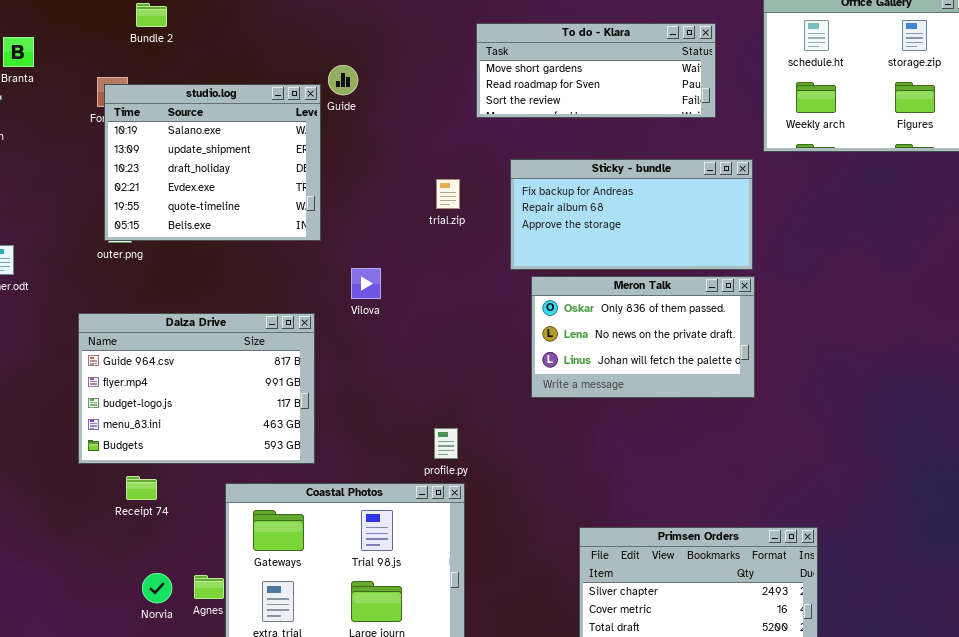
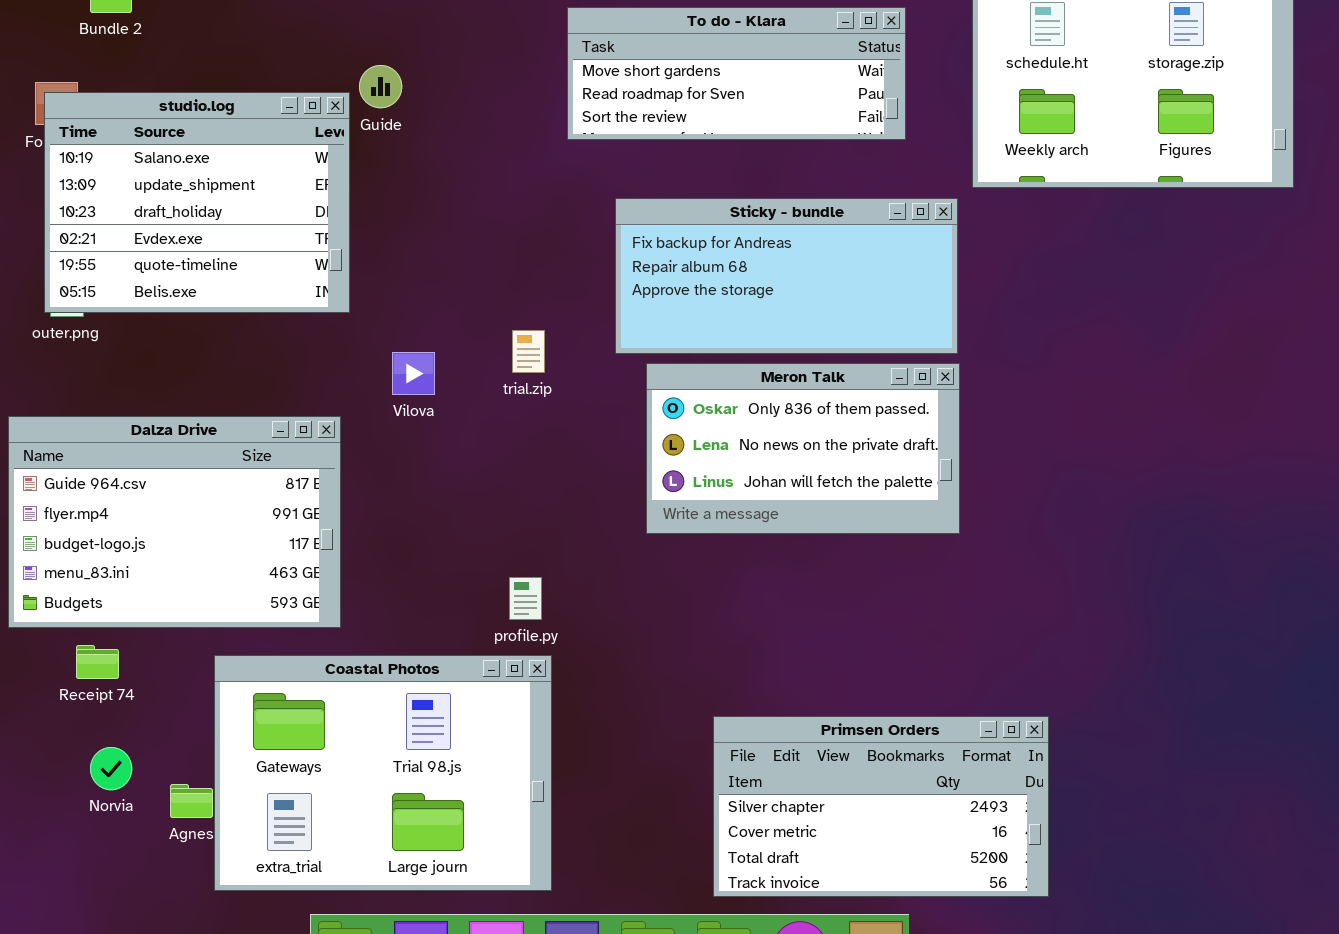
trial.zip: [436,179,460,209] -> [512,330,545,373], moved
Norvia: [142,573,172,603] -> [90,747,132,790], moved

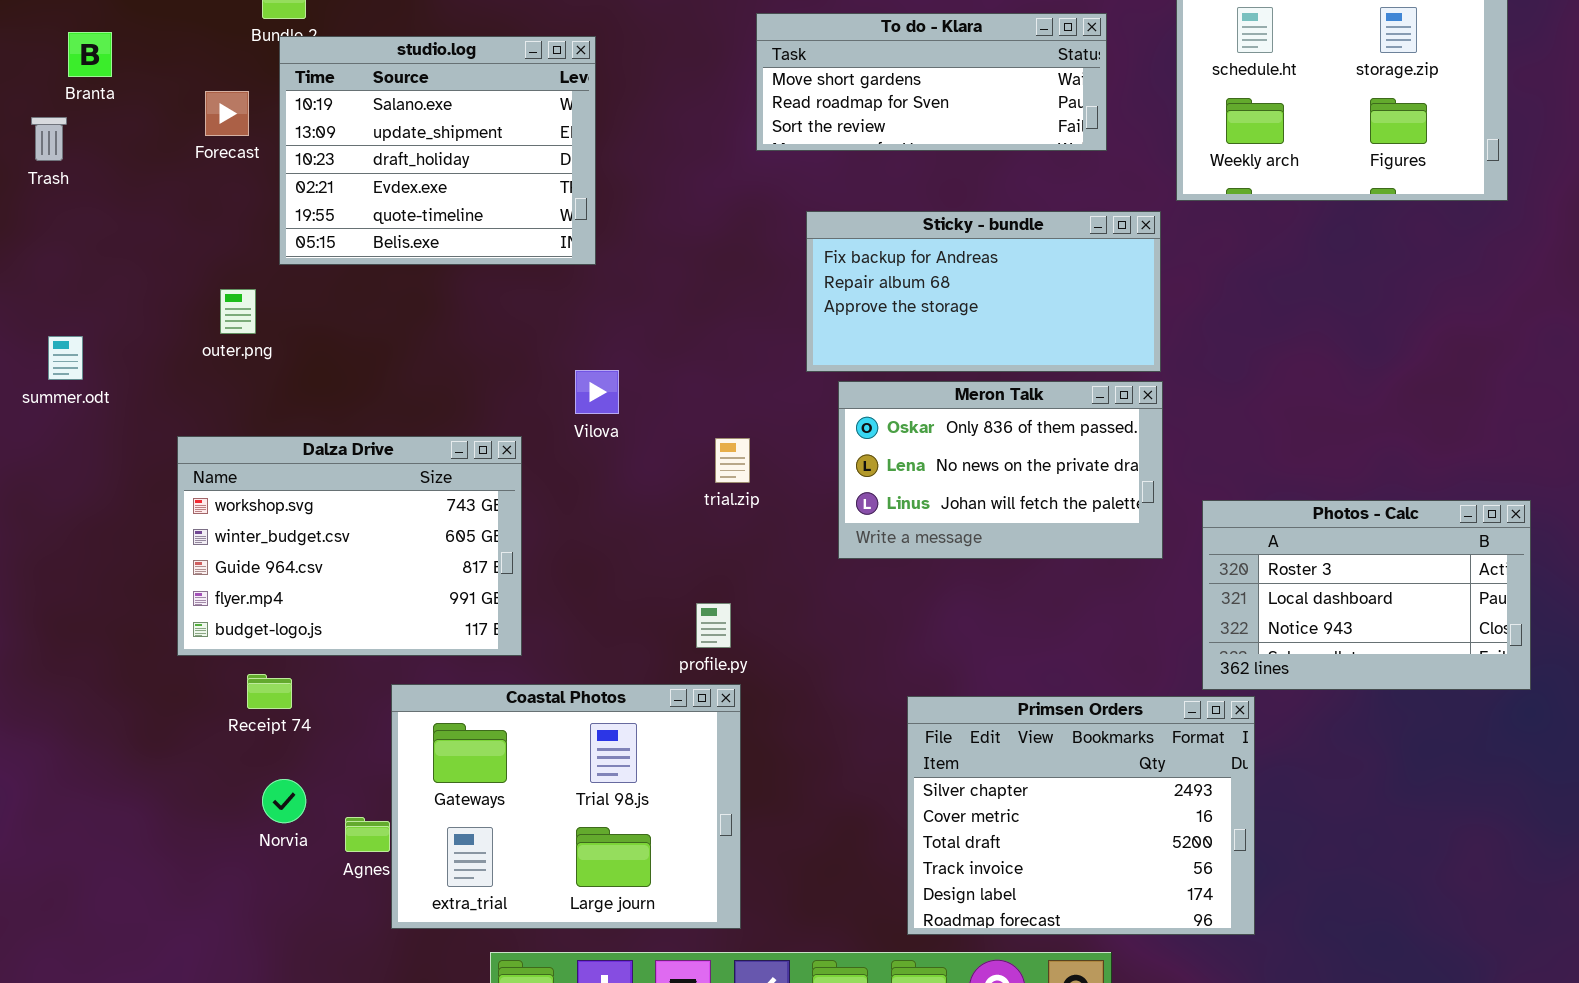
studio.log: [44,92,350,313] -> [279,36,596,265], moved
trial.zip: [512,330,545,373] -> [715,438,750,483], moved
Dalza Drive: [8,416,341,628] -> [177,436,522,656], scrolled up 2 rows
Photos - Calc: none -> [1202,500,1531,690], opened
Primsen Orders: [713,716,1049,897] -> [907,696,1255,935], resized

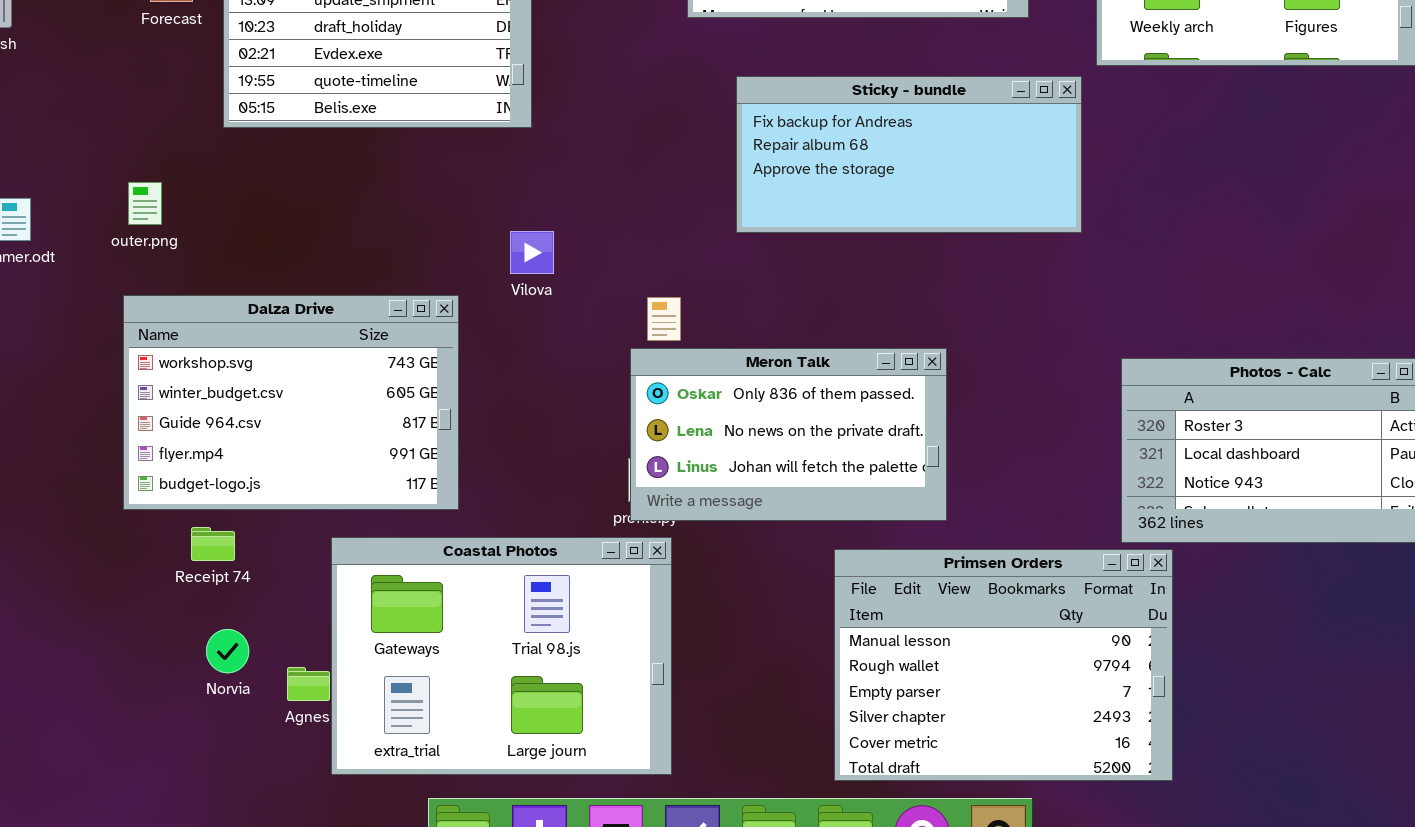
outer.png: [220,289,256,334] -> [128,182,162,225], moved
Meron Talk: [838,381,1163,559] -> [630,348,947,521], moved
Primsen Orders: [907,696,1255,935] -> [834,549,1173,781], scrolled up 3 rows

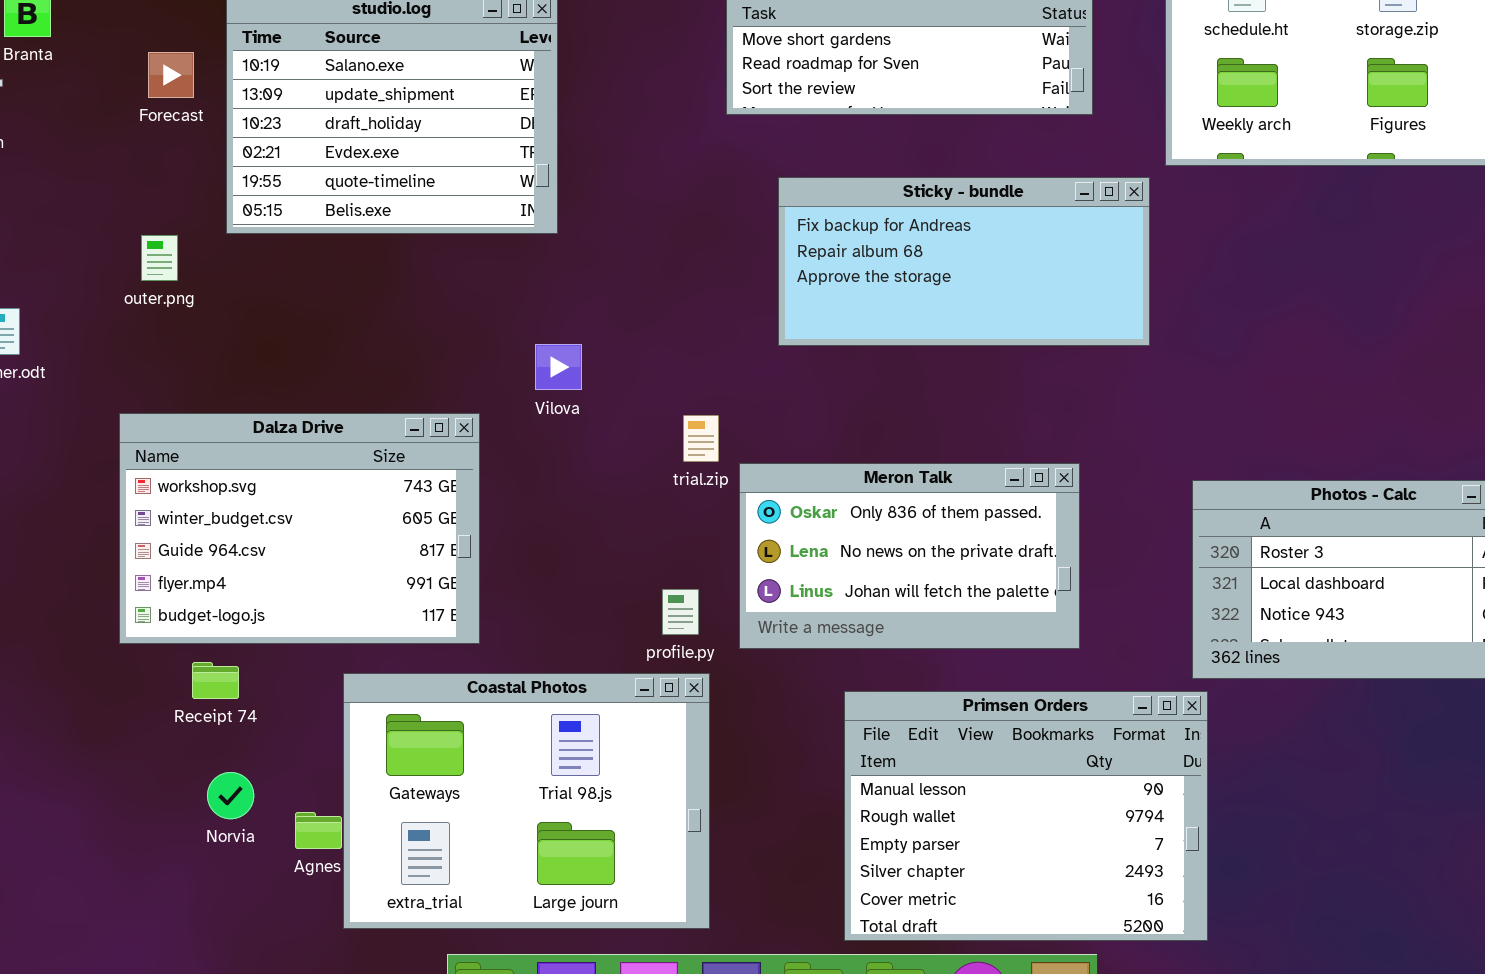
outer.png: [128,182,162,225] -> [141,235,178,281], moved
Meron Talk: [630,348,947,521] -> [739,463,1080,649], moved
Primsen Orders: [834,549,1173,781] -> [844,691,1208,941], moved

